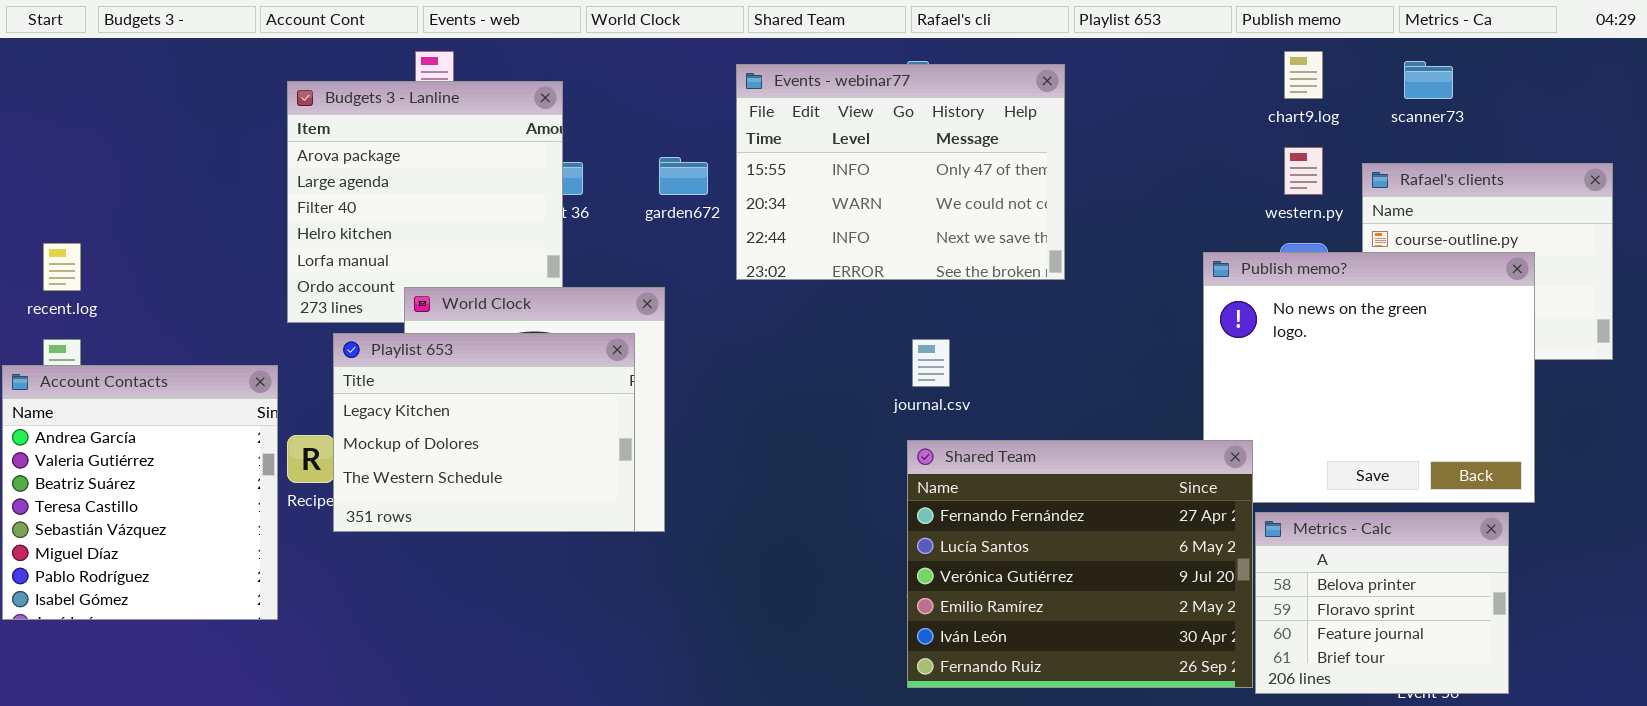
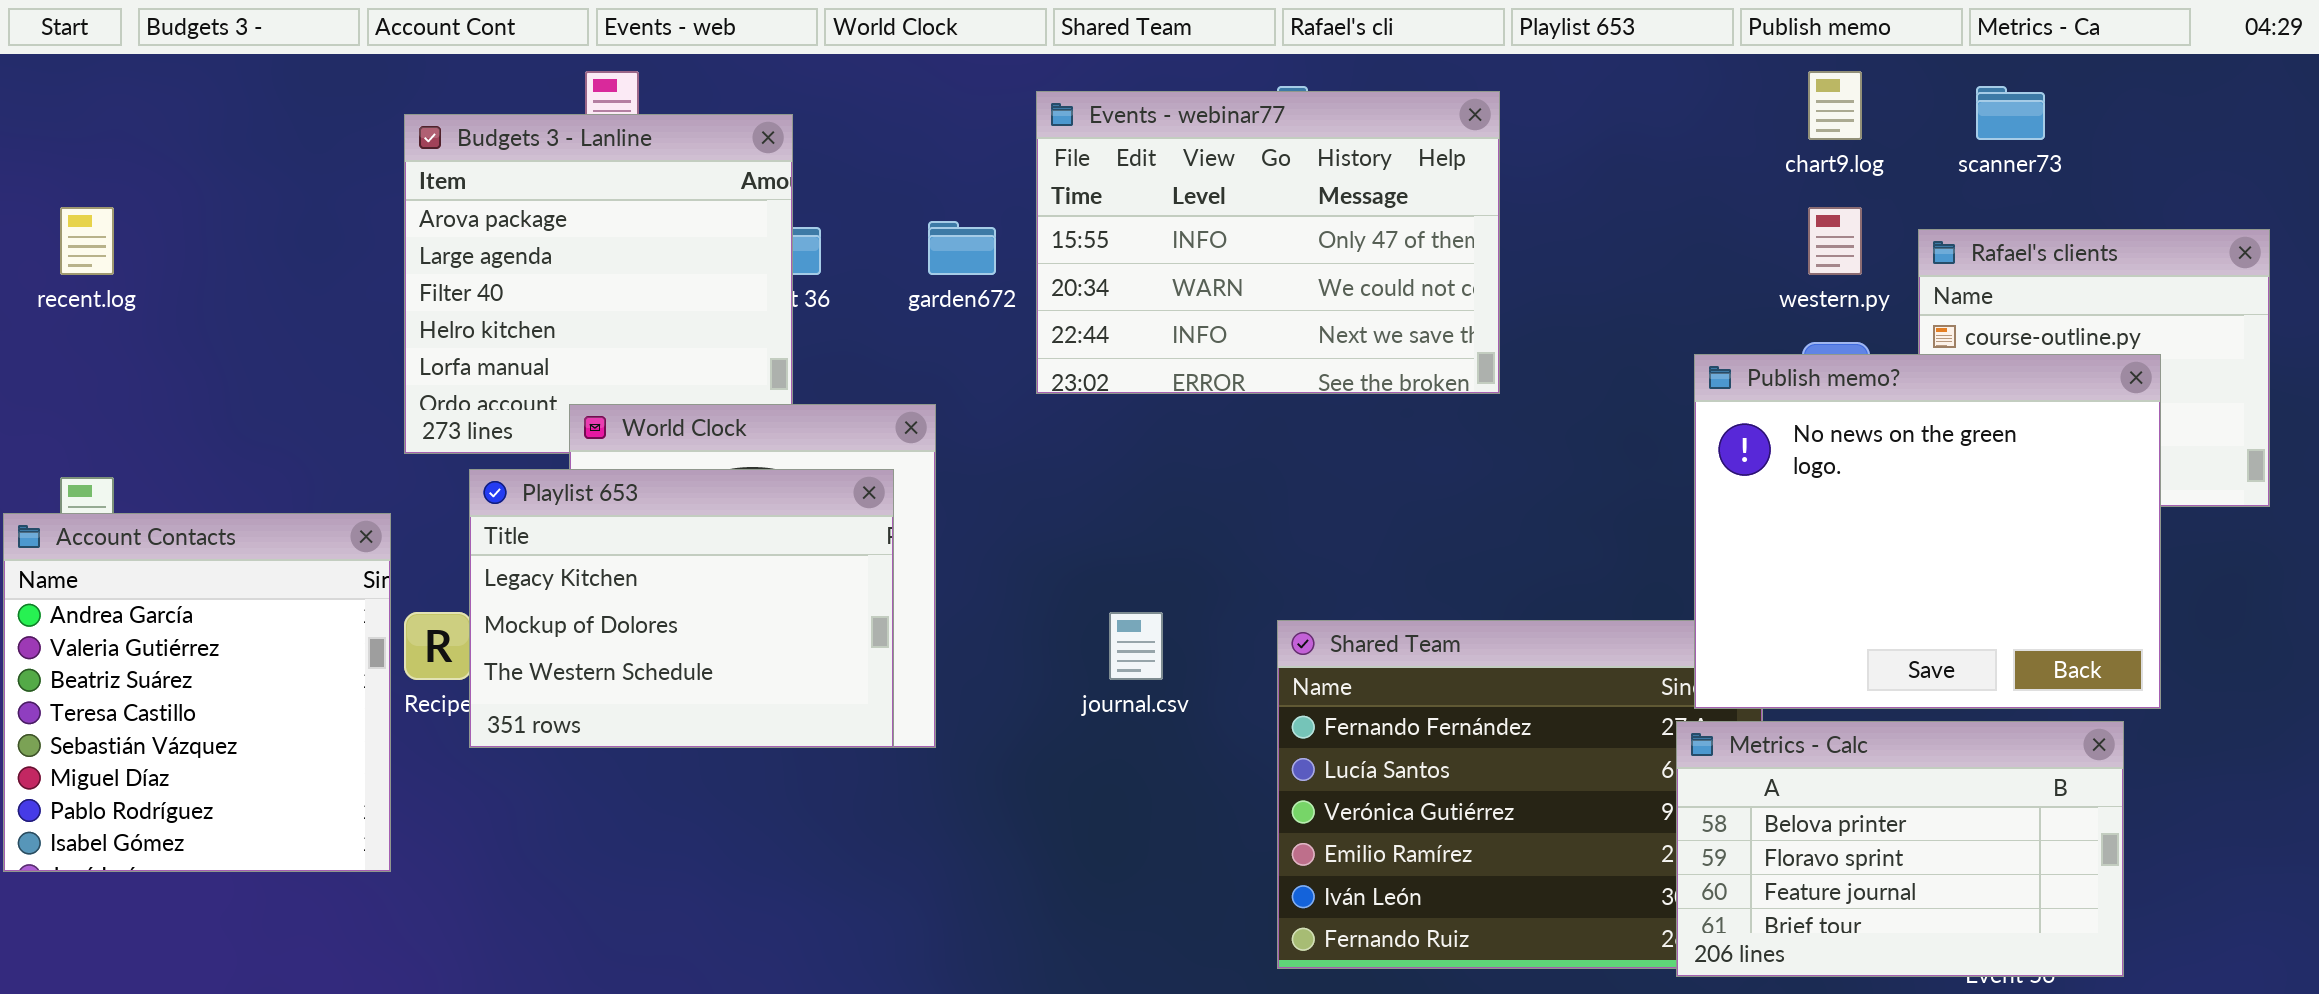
recent.log: [43,243,81,291] -> [60,207,114,275], moved
Publish memo?: [1203,252,1535,503] -> [1694,354,2161,709], raised
journal.csv: [912,339,950,387] -> [1109,612,1163,680], moved
Metrics - Calc: [1255,512,1509,694] -> [1676,721,2124,977], resized

